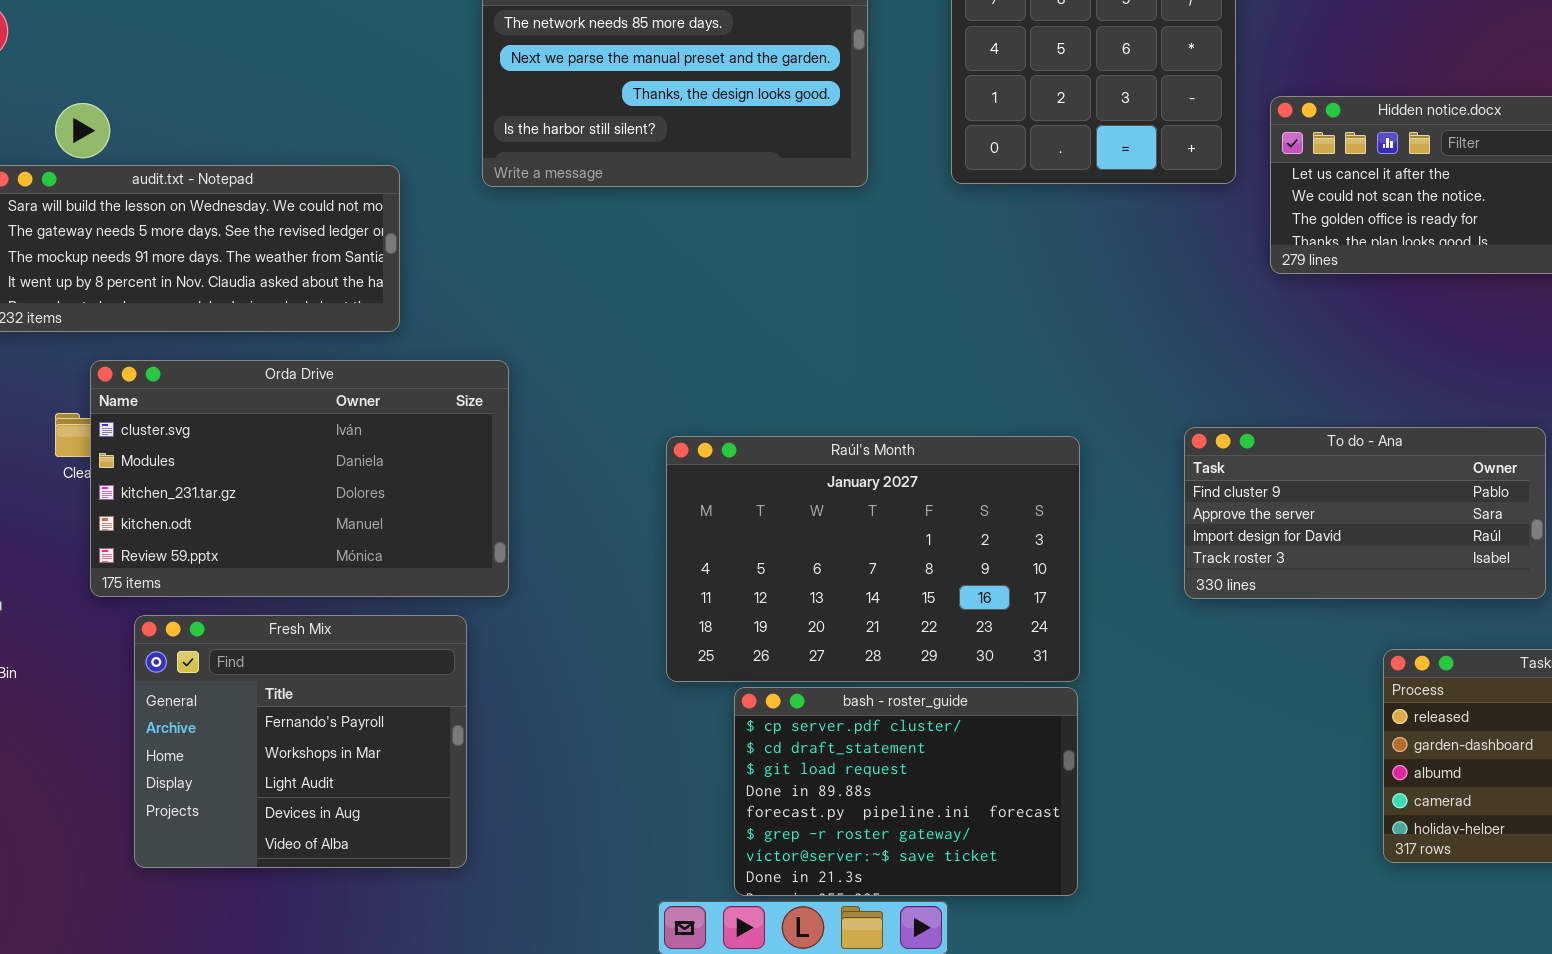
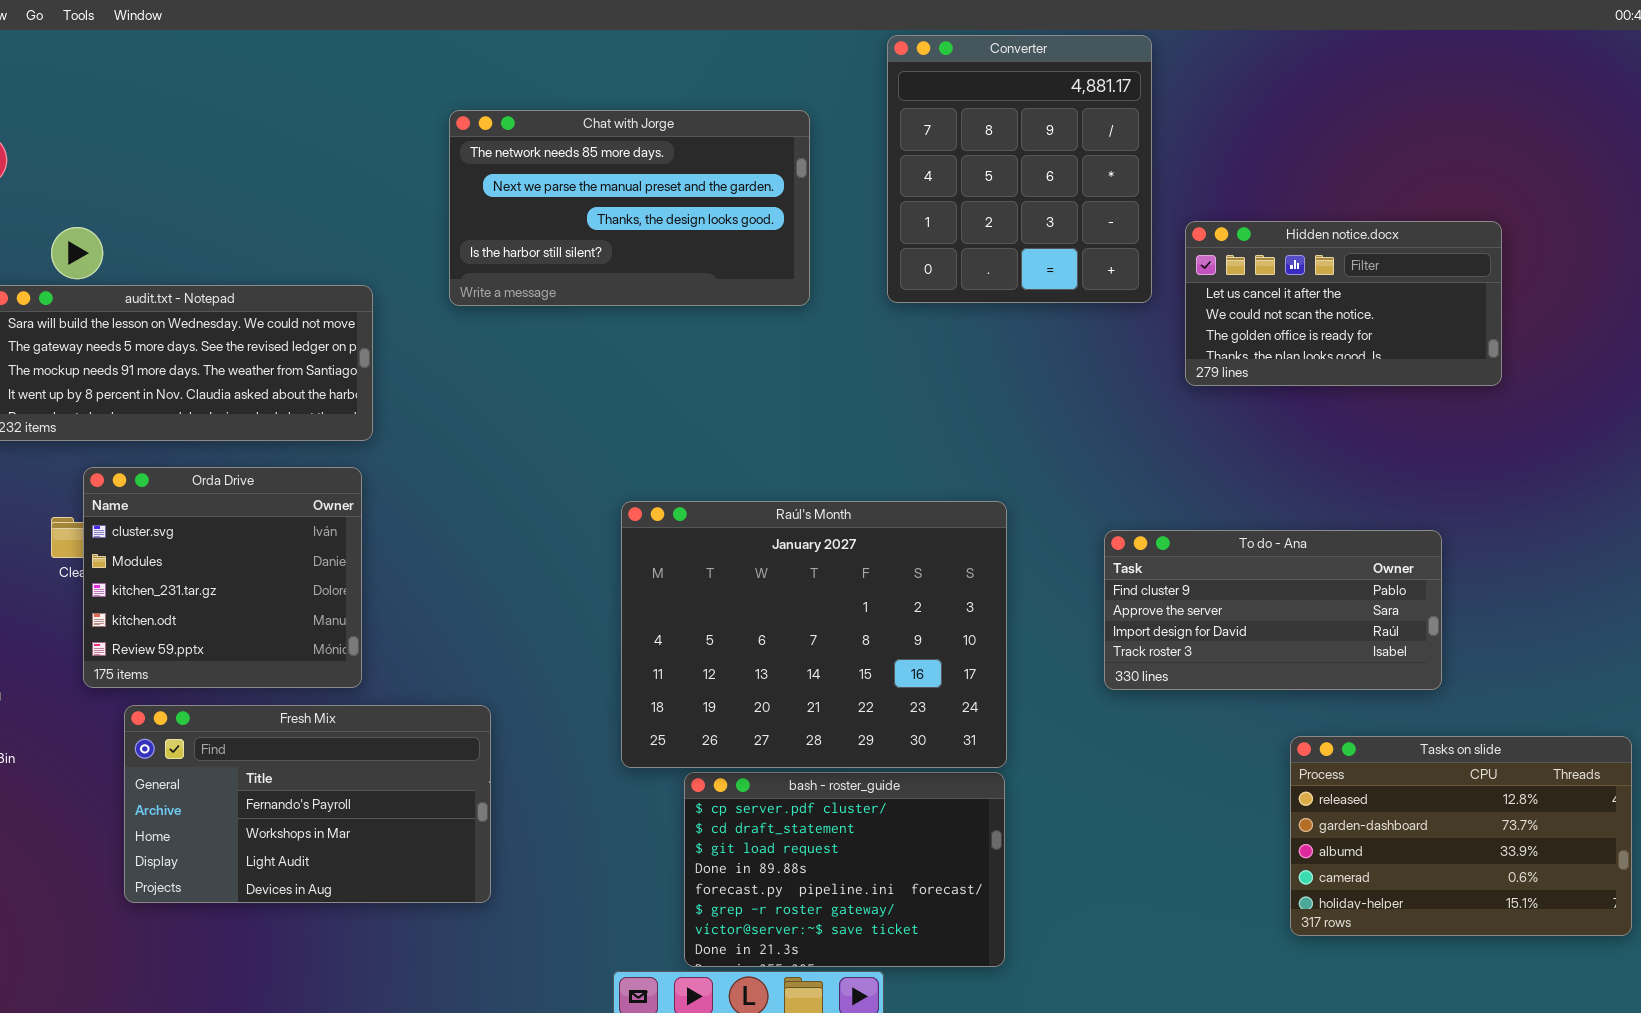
Orda Drive: [90,360,509,597] -> [83,467,362,688], resized
Raúl's Month: [666,436,1080,682] -> [621,501,1007,768], resized
Fresh Mix: [134,615,467,868] -> [124,705,491,903], resized

